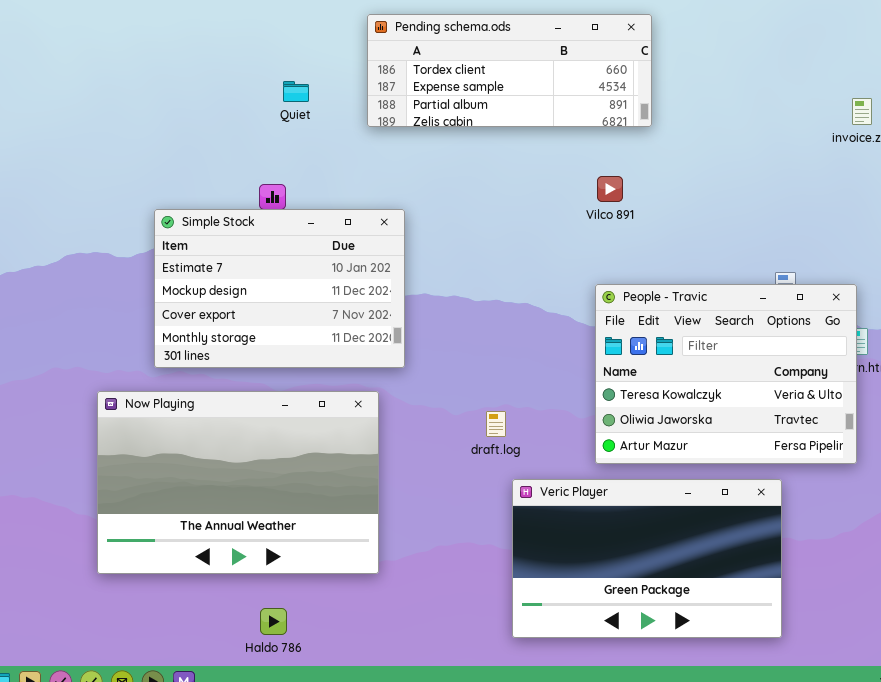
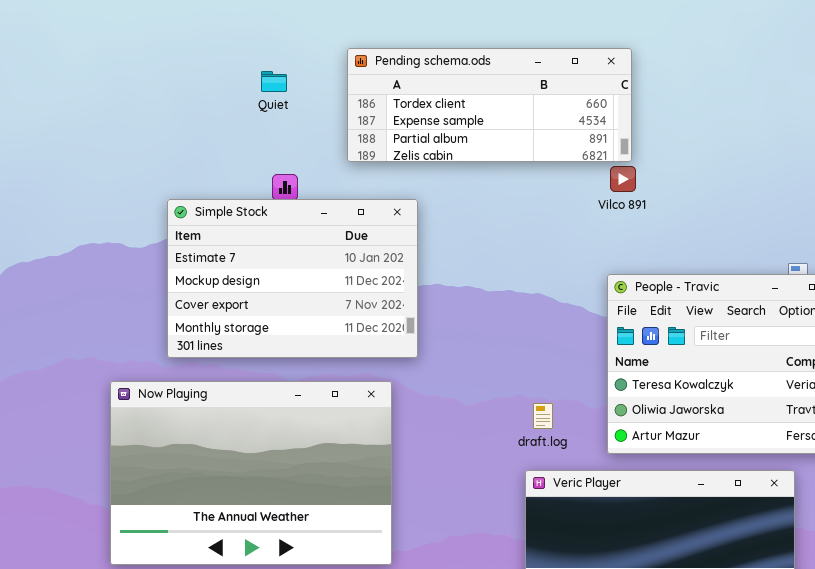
Pending schema.ods: [367,14,652,127] -> [347,48,632,162], moved
Quiet: [283,81,309,102] -> [261,71,287,92], moved
draft.log: [486,411,506,437] -> [533,403,553,429], moved

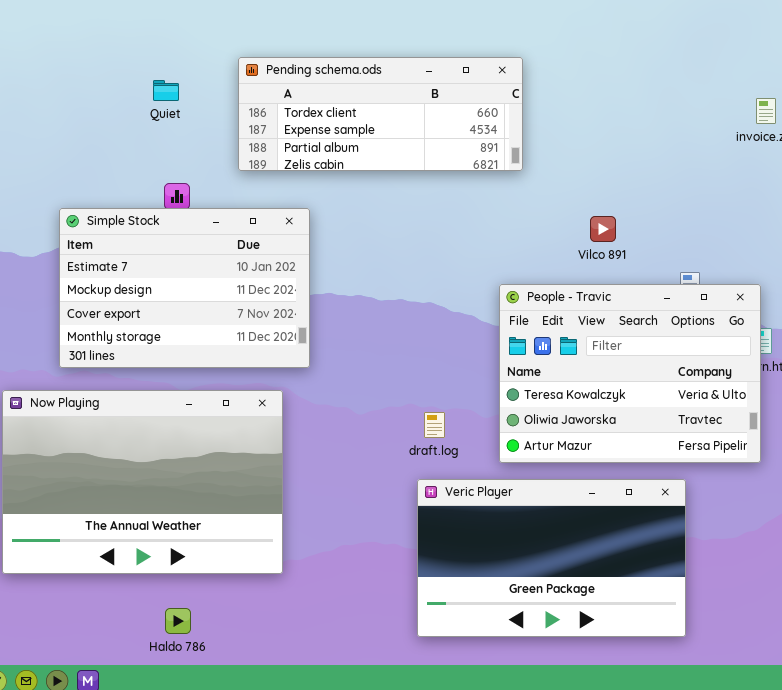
Vilco 891: [610,166,636,192] -> [590,216,616,242], moved

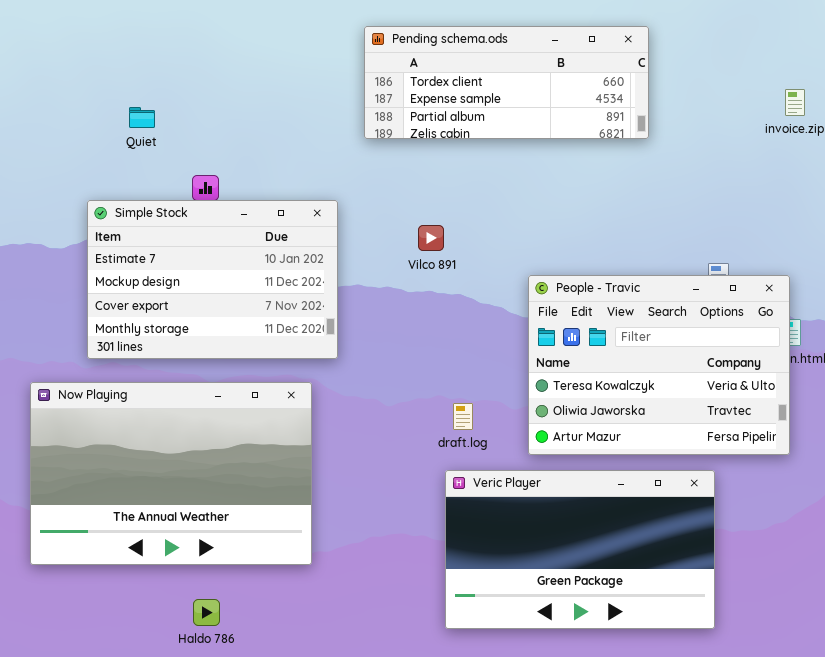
Pending schema.ods: [238,57,523,171] -> [364,26,649,139], moved
Quiet: [153,80,179,101] -> [129,107,155,128], moved
Vilco 891: [590,216,616,242] -> [418,225,444,251], moved

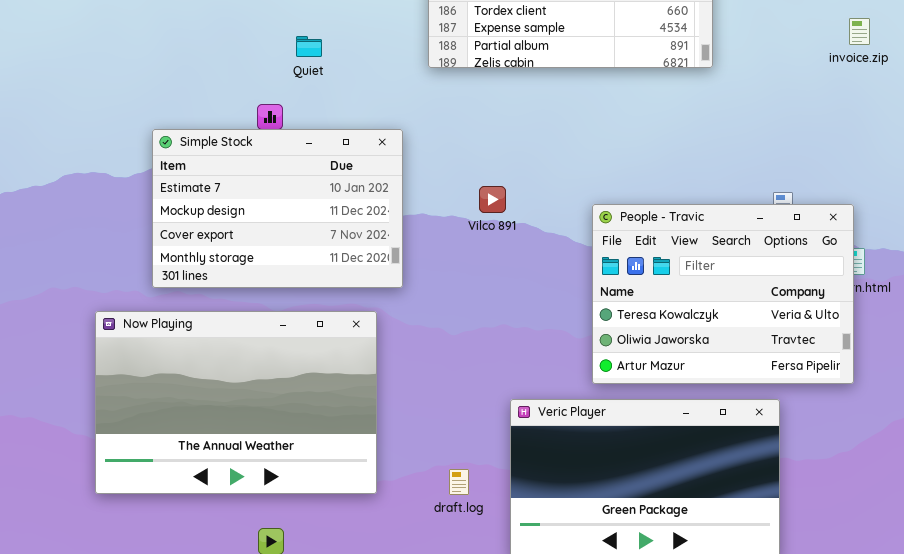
Quiet: [129,107,155,128] -> [296,36,322,57], moved
Vilco 891: [418,225,444,251] -> [479,186,506,213], moved
draft.log: [453,403,473,430] -> [449,469,469,495], moved

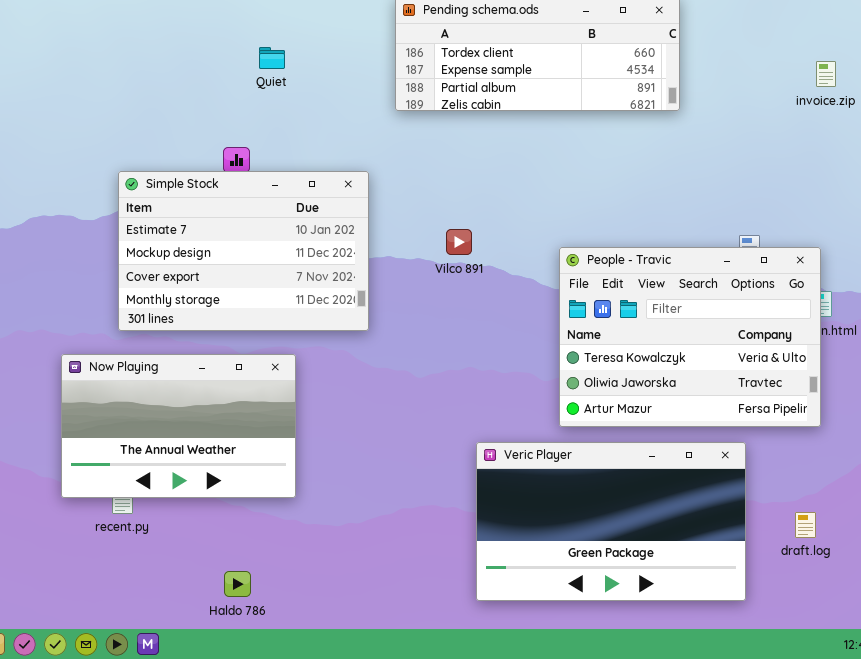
Quiet: [296,36,322,57] -> [259,47,285,69], moved
Now Playing: [95,311,377,494] -> [61,354,296,498], resized
draft.log: [449,469,469,495] -> [795,512,816,538], moved

